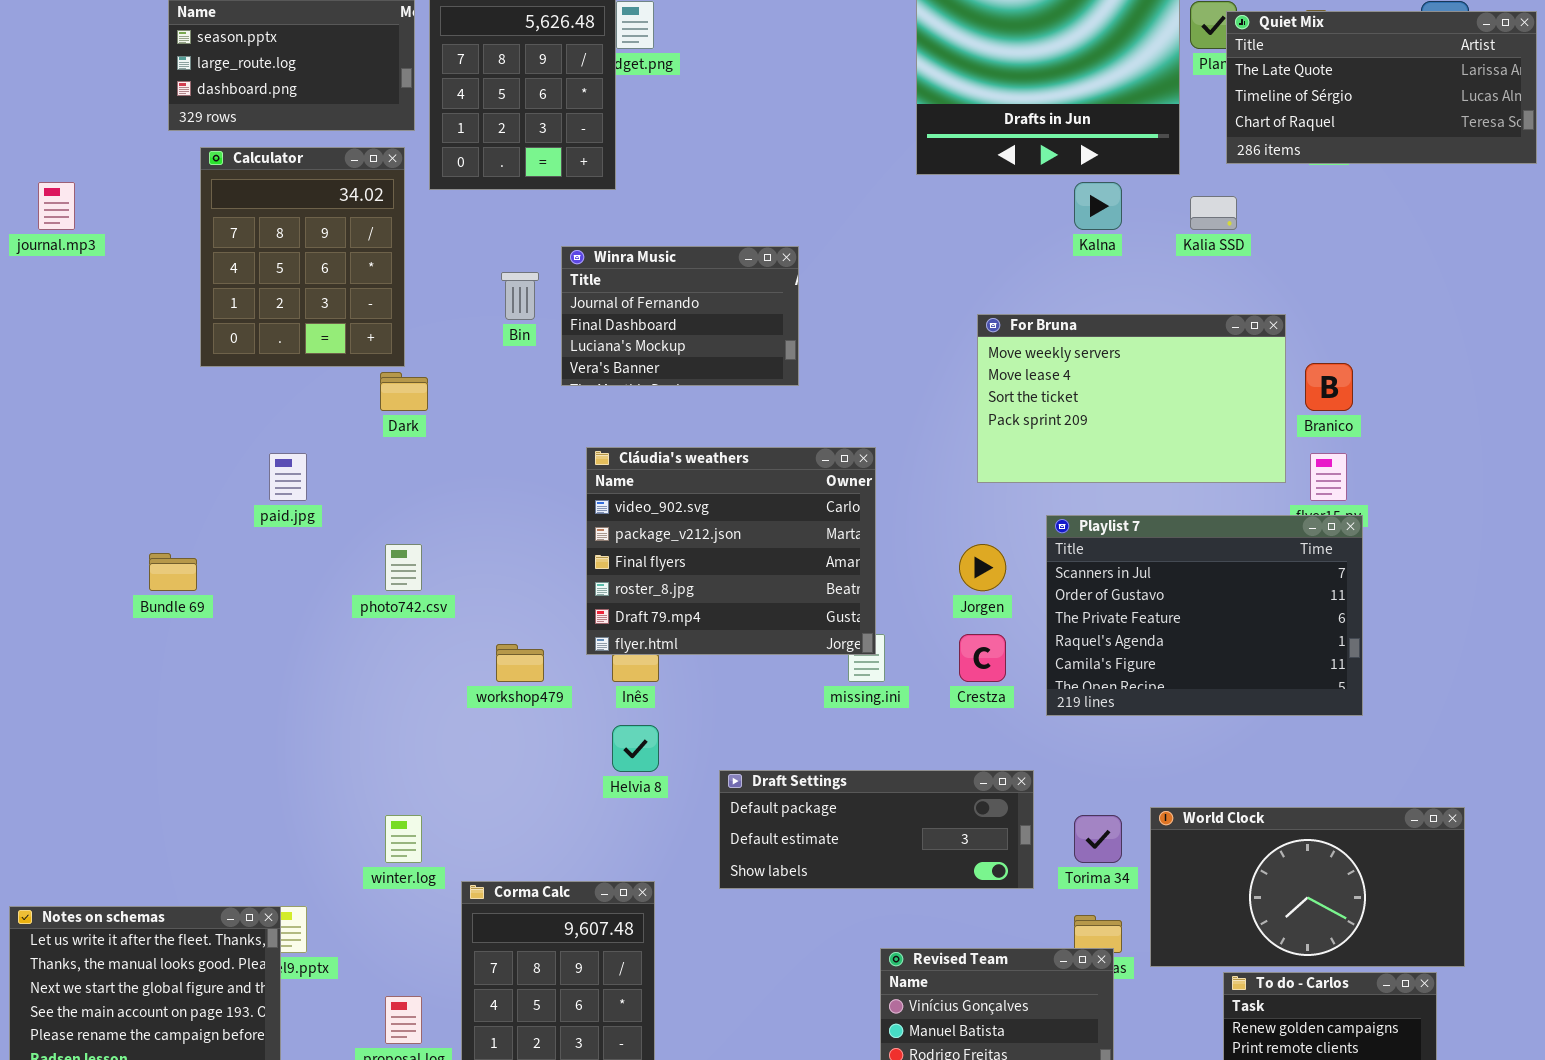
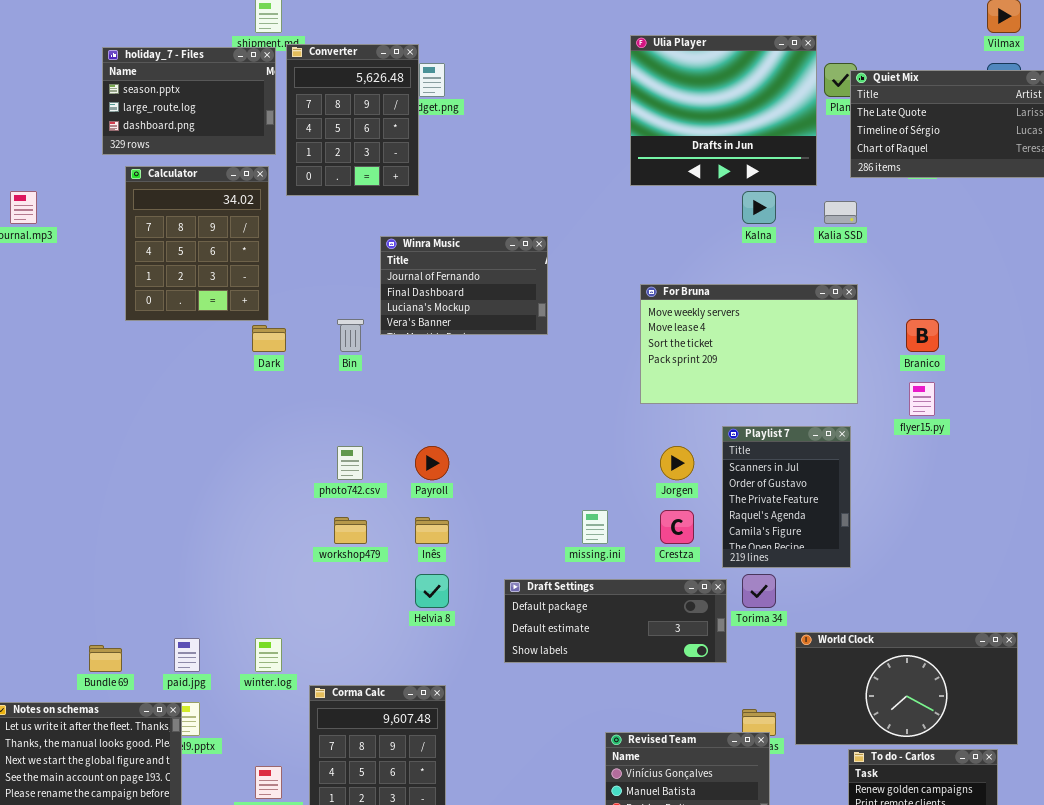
Bin: [501,272,539,320] -> [337,319,364,352], moved
For Bruna: [977,314,1286,483] -> [640,284,858,404], moved
Cláudia's weathers: [586,447,876,655] -> none, closed
paid.jpg: [269,453,307,501] -> [174,638,200,672], moved
Playlist 7: [1046,515,1363,716] -> [722,426,851,568], resized
photo742.csv: [385,544,422,591] -> [337,446,363,480], moved
Bundle 69: [149,553,197,591] -> [89,645,122,672], moved
Draft Settings: [719,770,1034,889] -> [504,579,727,663], moved
Torima 34: [1074,815,1122,863] -> [742,574,776,608], moved

